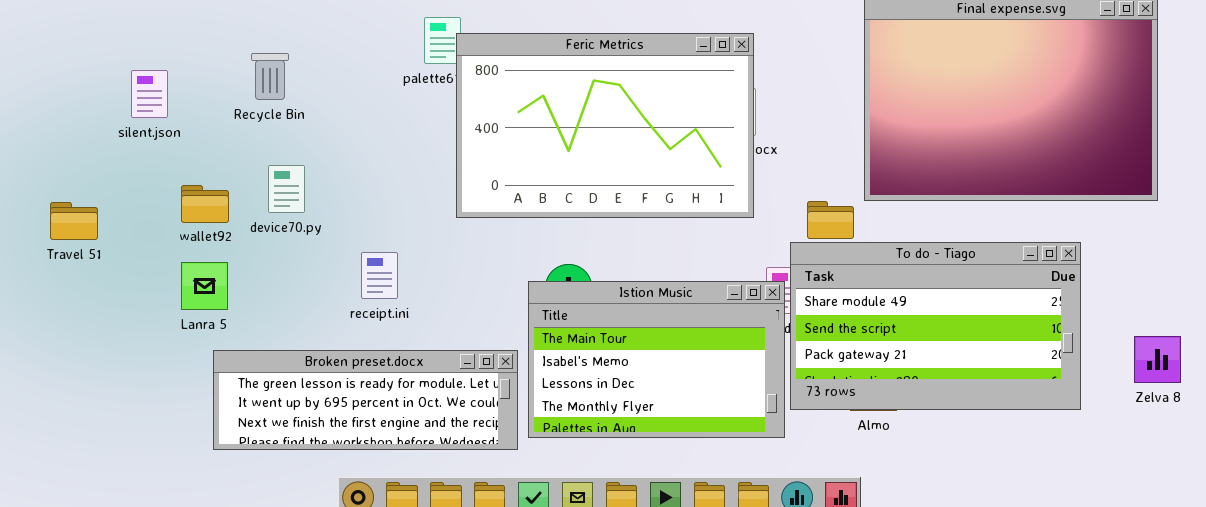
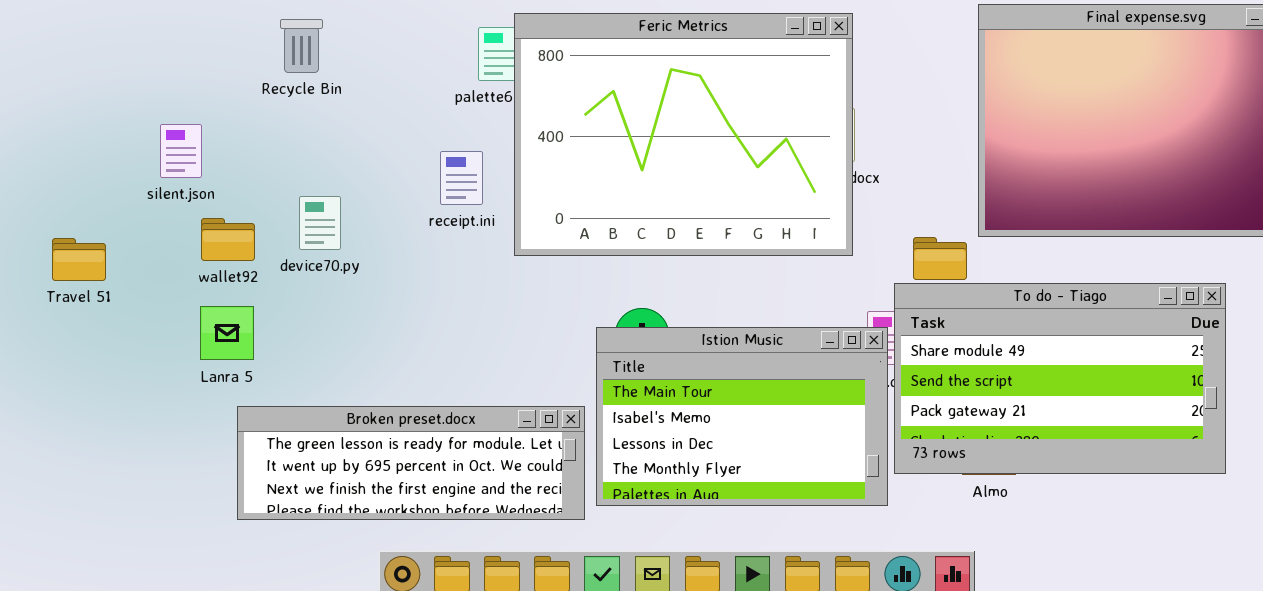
Feric Metrics: [456,33,754,218] -> [514,13,853,256], resized
Recycle Bin: [251,53,289,100] -> [280,19,323,73], moved
silent.json: [131,70,168,118] -> [160,124,202,178], moved
receipt.ini: [361,252,398,299] -> [440,151,483,205], moved

